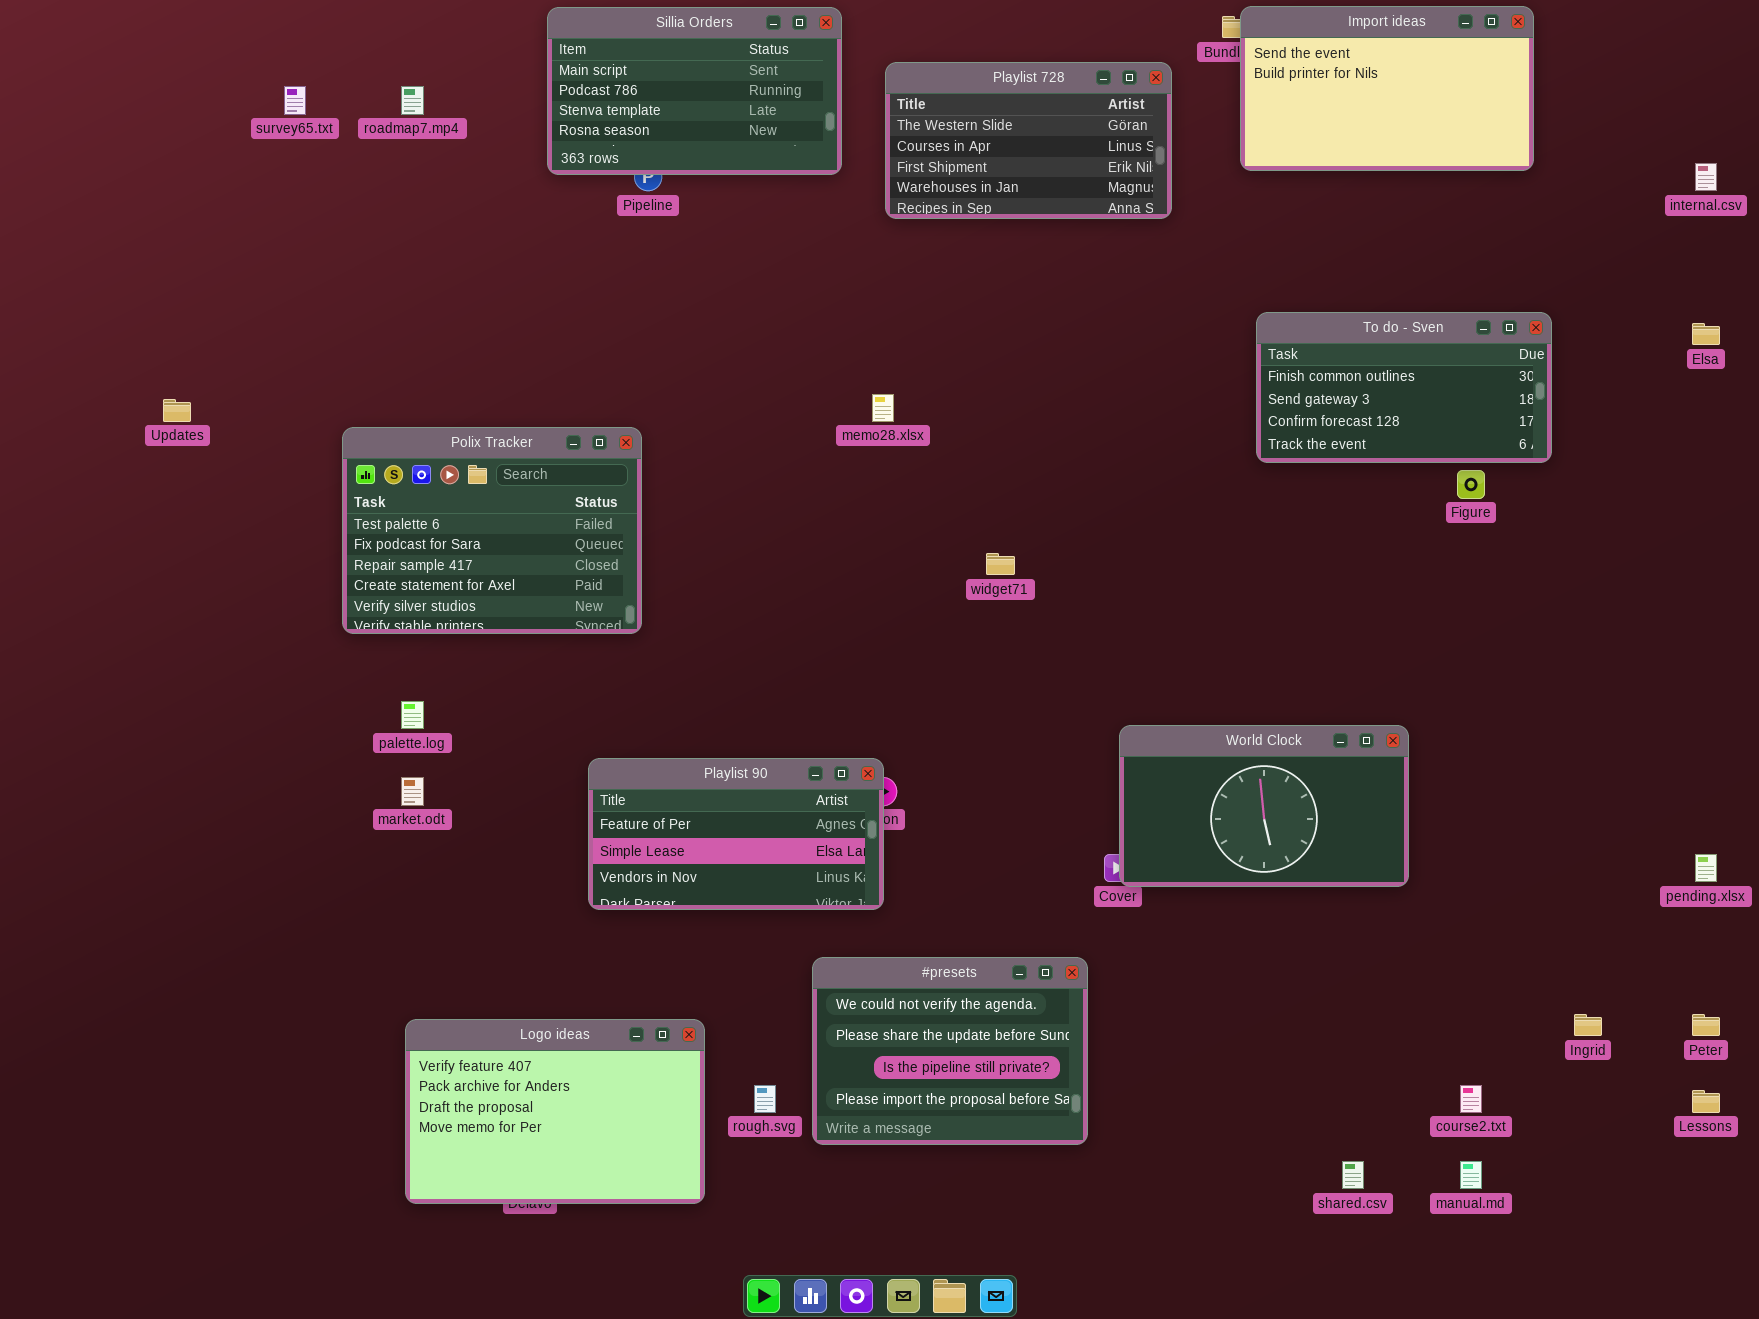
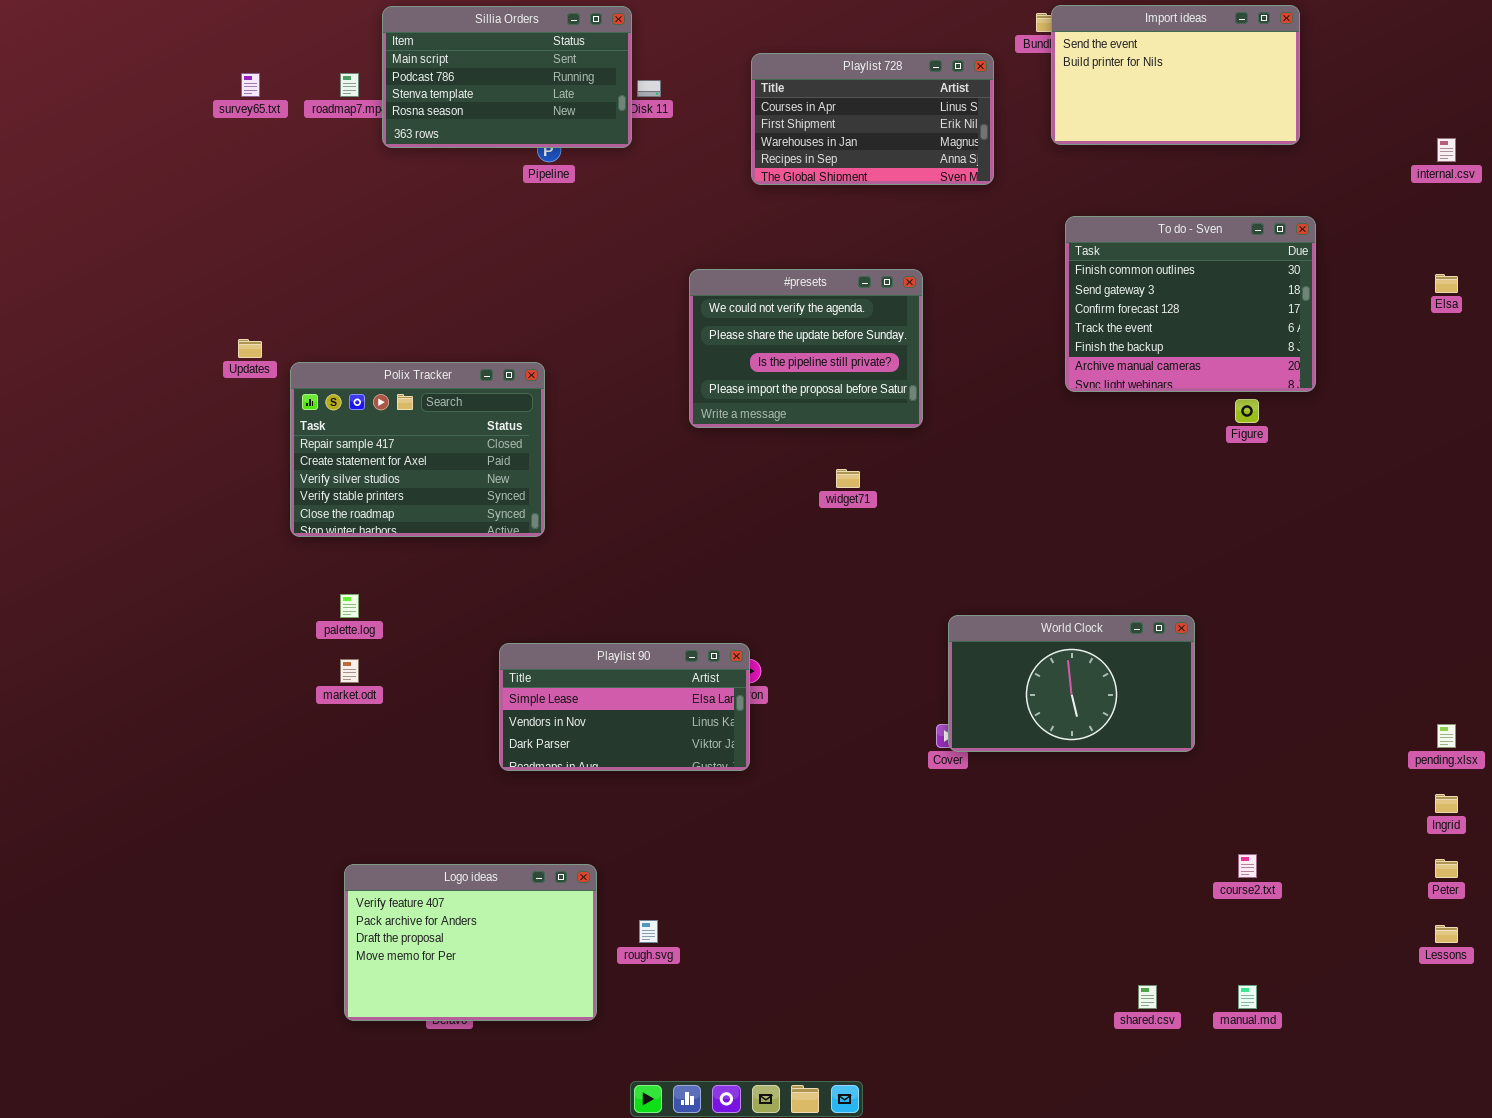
Sillia Orders: [547,7,842,175] -> [382,6,632,148], moved
Playlist 728: [885,62,1172,219] -> [751,53,994,185], scrolled down 1 row
To do - Sven: [1256,312,1552,463] -> [1065,216,1316,392], resized
Updates: [163,399,191,422] -> [238,339,262,358], moved
Polix Tracker: [342,427,642,634] -> [290,362,545,537], scrolled down 2 rows
Playlist 90: [588,758,884,910] -> [499,643,750,771], scrolled down 1 row
#presets: [812,957,1088,1145] -> [689,269,923,428], moved
Ingrid: [1574,1014,1602,1036] -> [1435,794,1458,813], moved
course2.txt: [1460,1085,1482,1113] -> [1238,854,1257,878], moved

